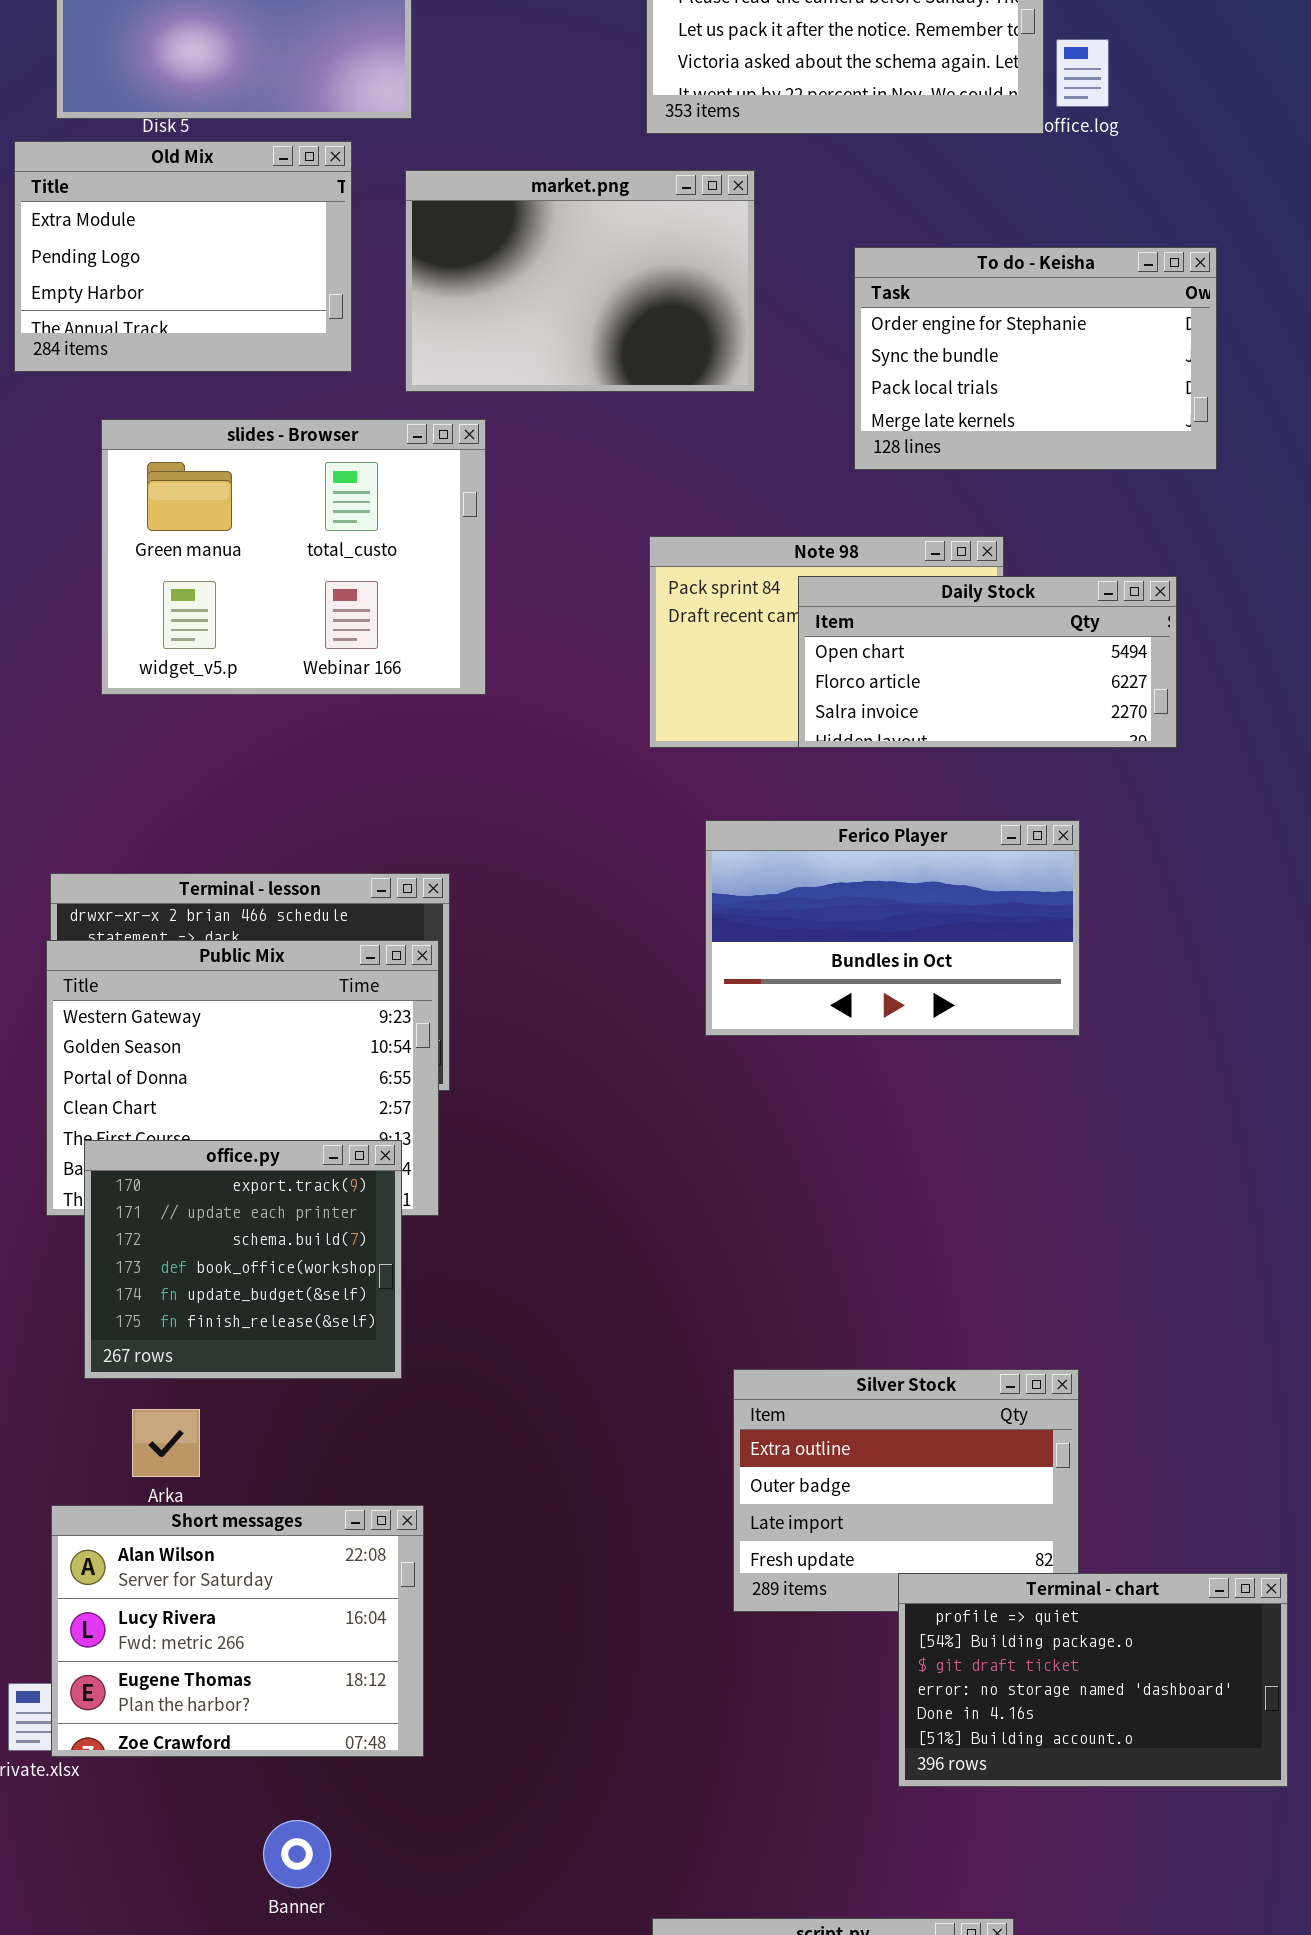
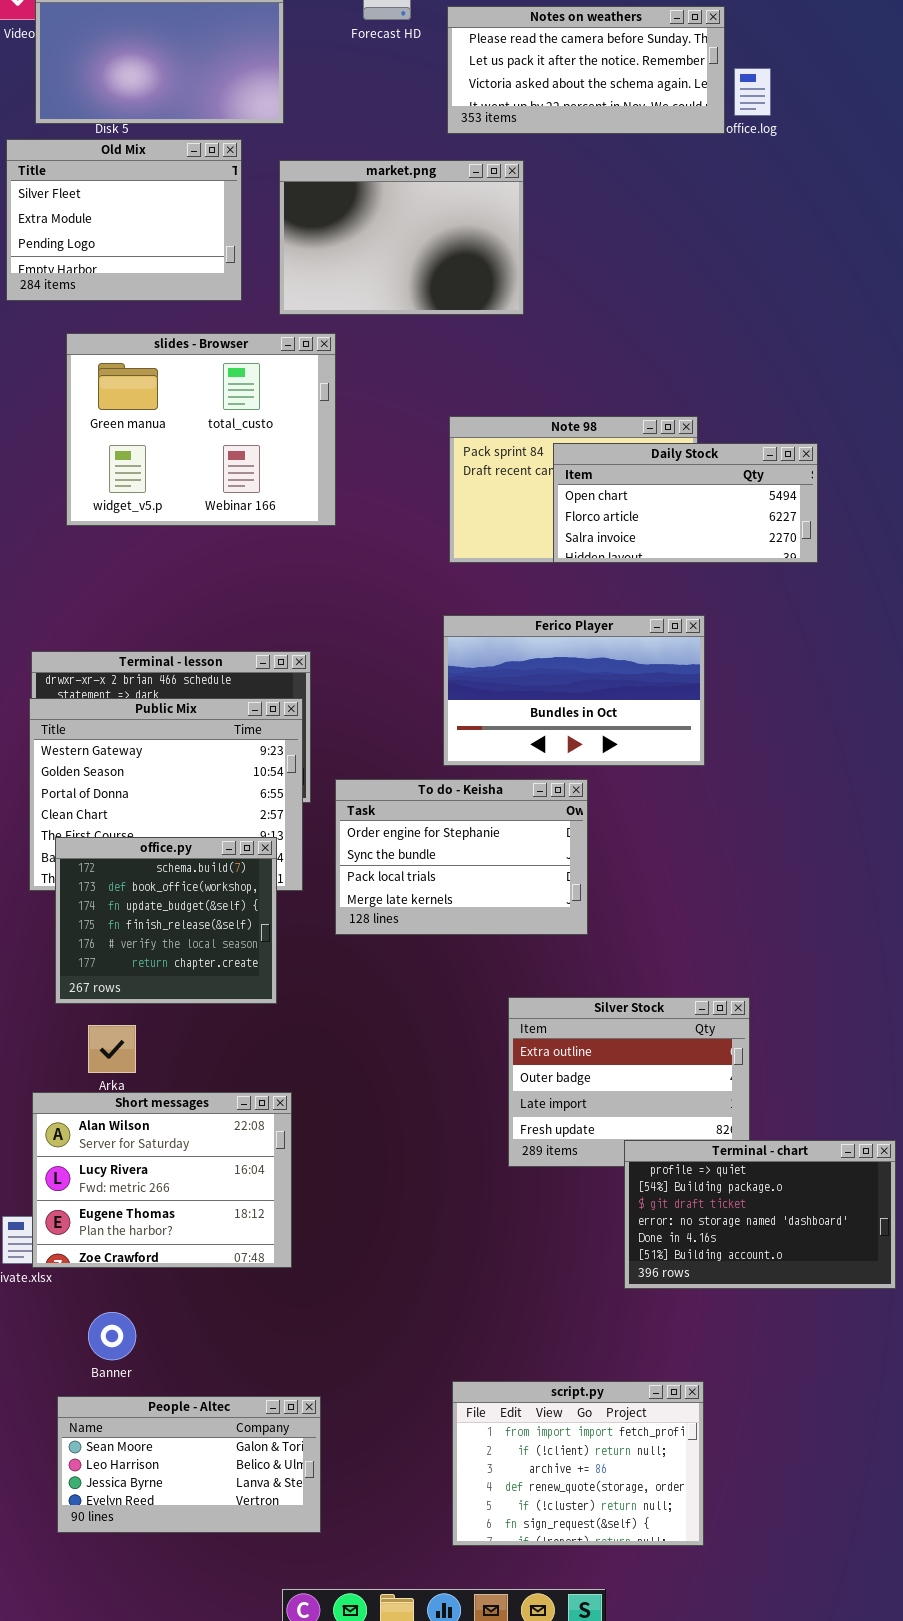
Old Mix: [14,141,352,372] -> [6,139,242,301], scrolled up 1 row
To do - Keisha: [854,247,1217,470] -> [335,779,588,935], moved
Ferico Player: [705,820,1080,1036] -> [443,615,705,766], moved
office.py: [84,1140,402,1379] -> [55,837,277,1004], scrolled down 2 rows
Banner: [263,1820,331,1888] -> [88,1312,136,1360], moved

